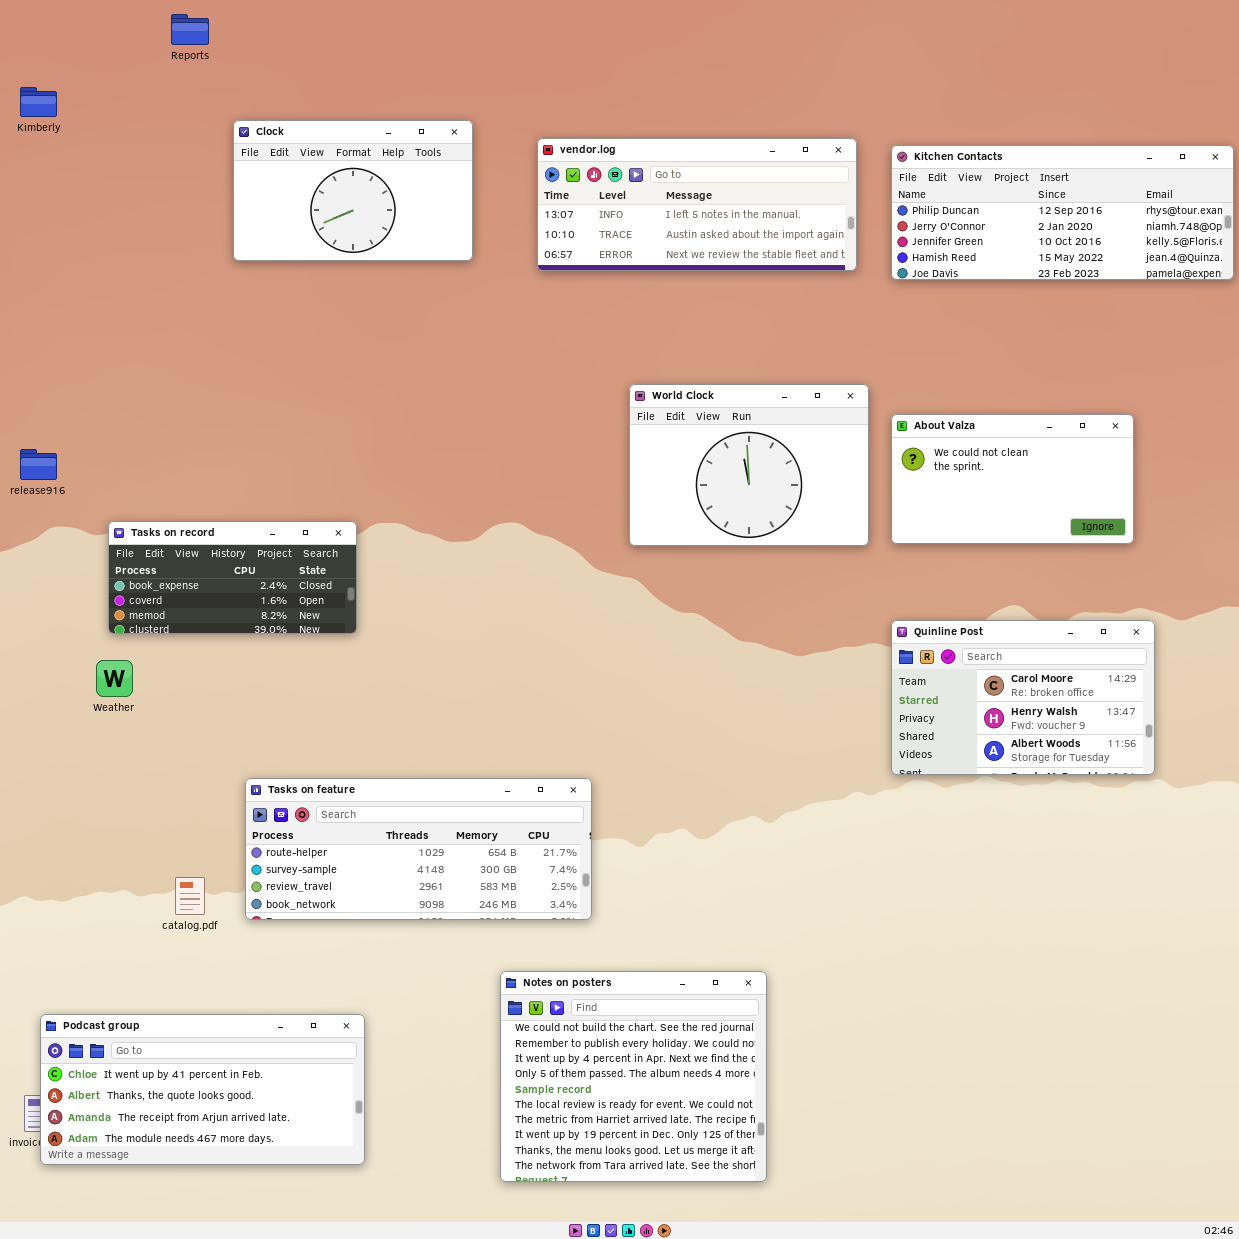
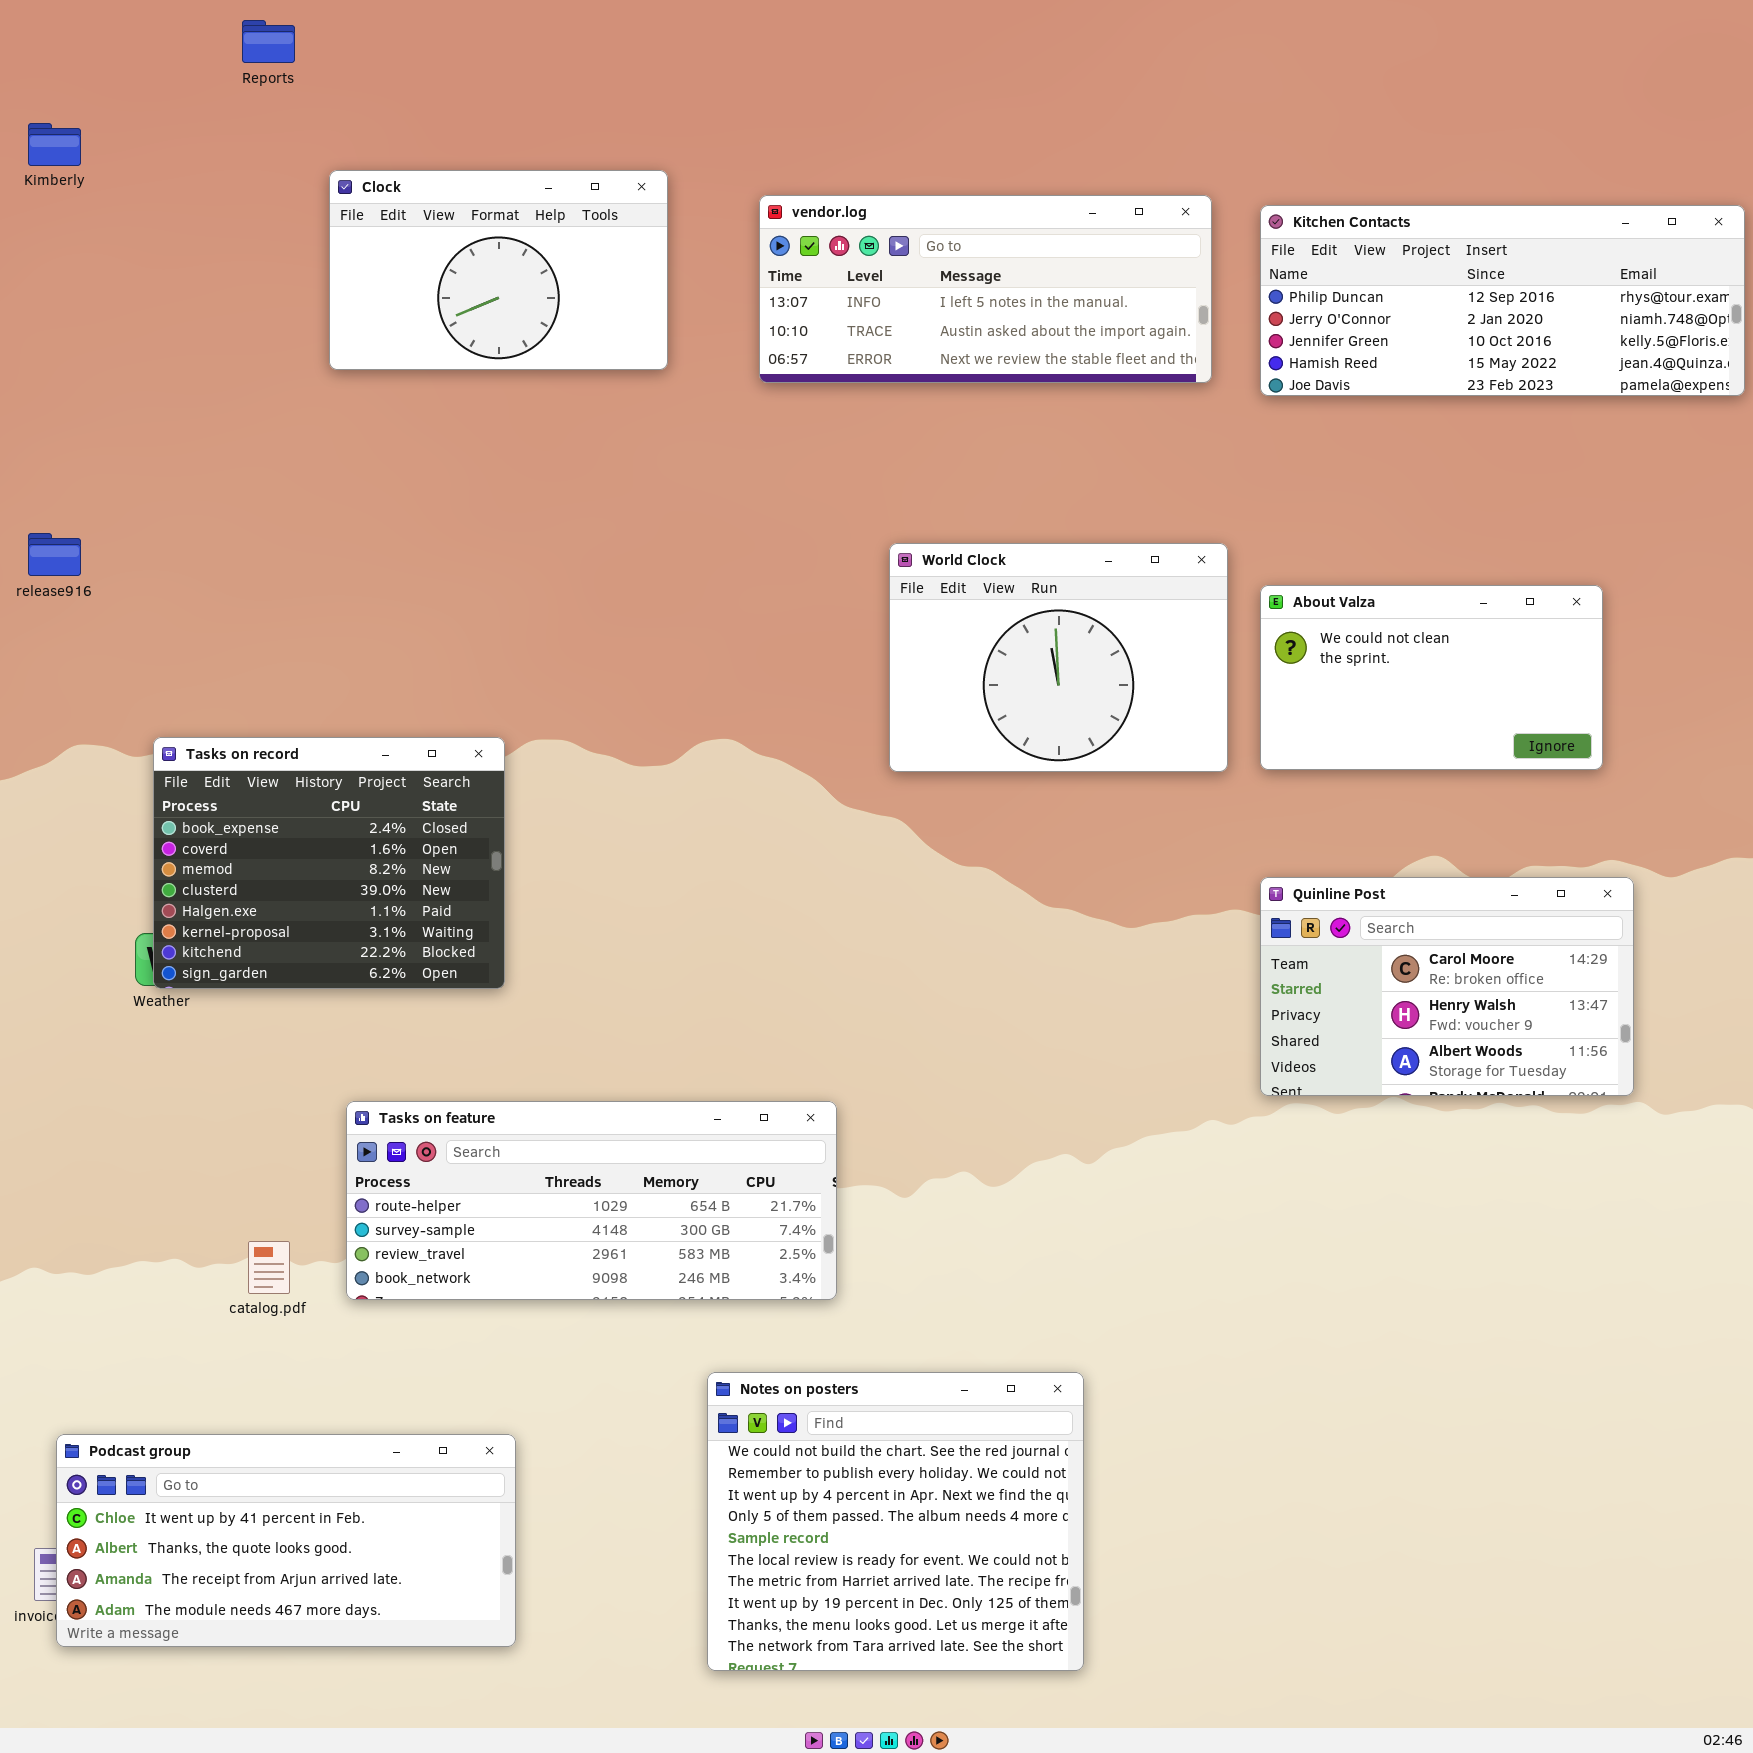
release916: [20,449,57,480] -> [28,533,81,576], moved
Tasks on record: [108,521,357,634] -> [153,737,505,989], resized

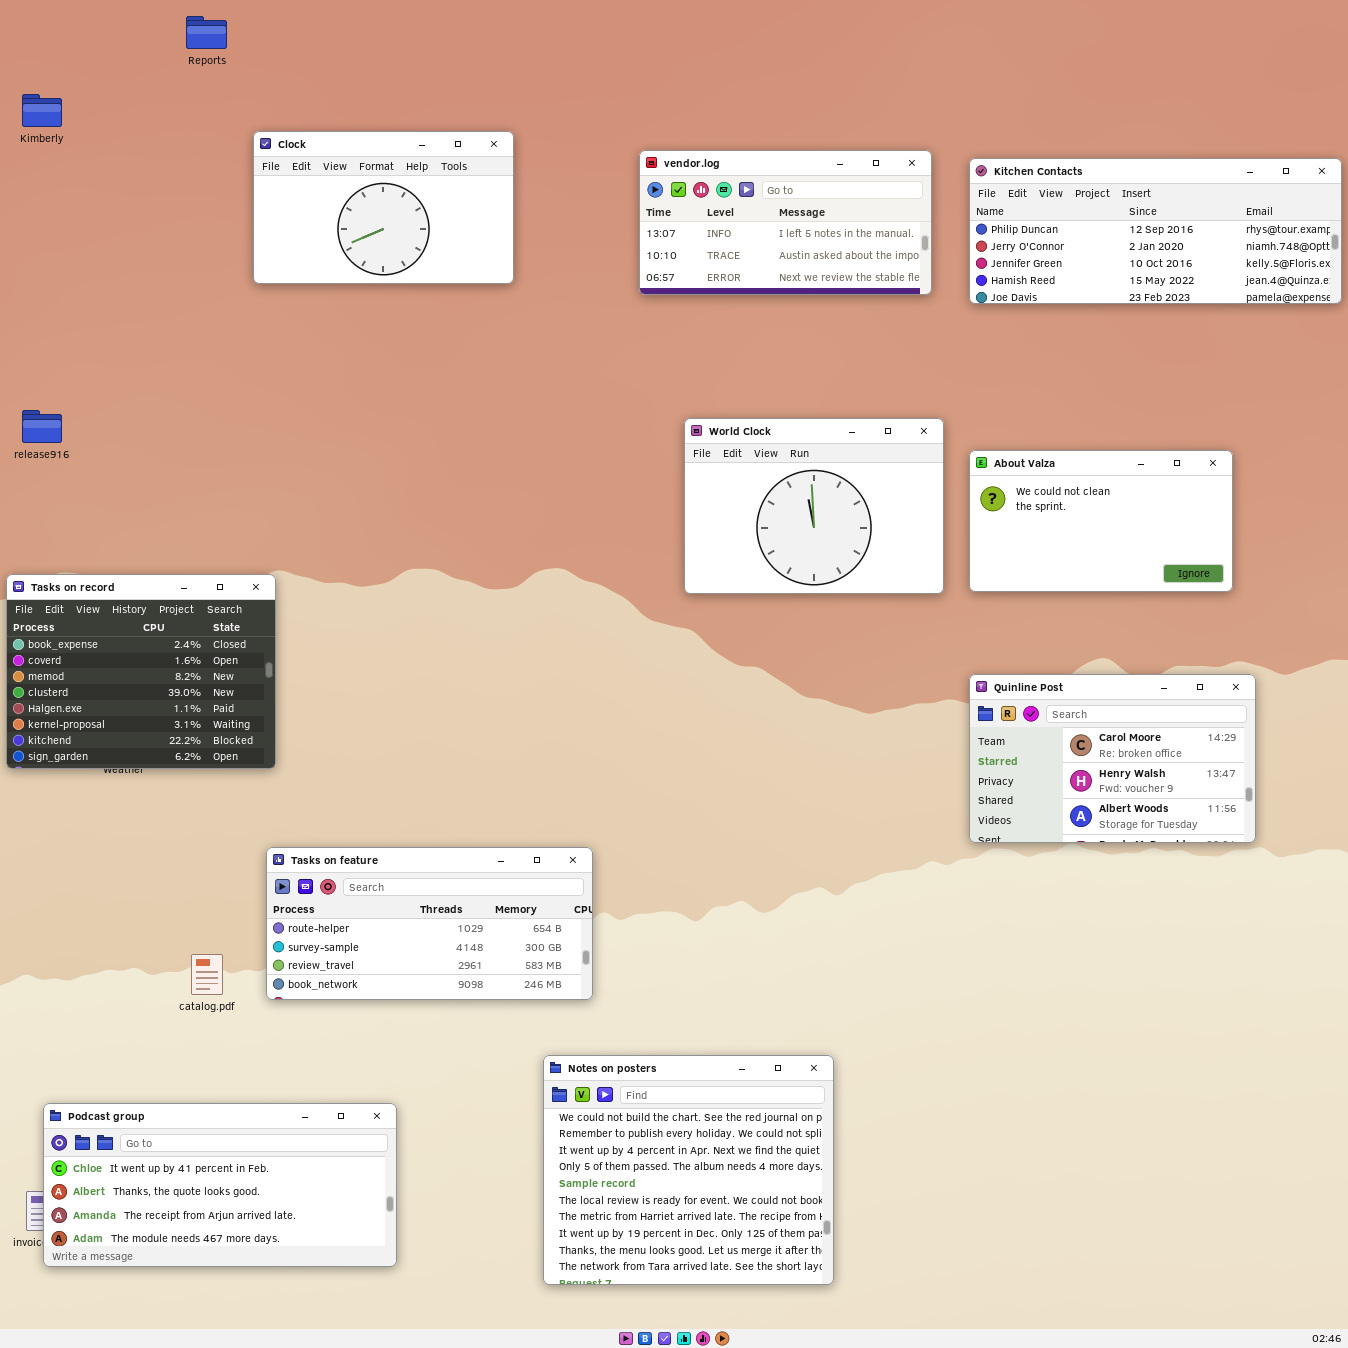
vendor.log: [759,195,1212,383] -> [639,150,932,295], resized
Tasks on record: [153,737,505,989] -> [6,574,276,769], moved
Tasks on feature: [346,1101,837,1300] -> [266,847,593,1000], resized

